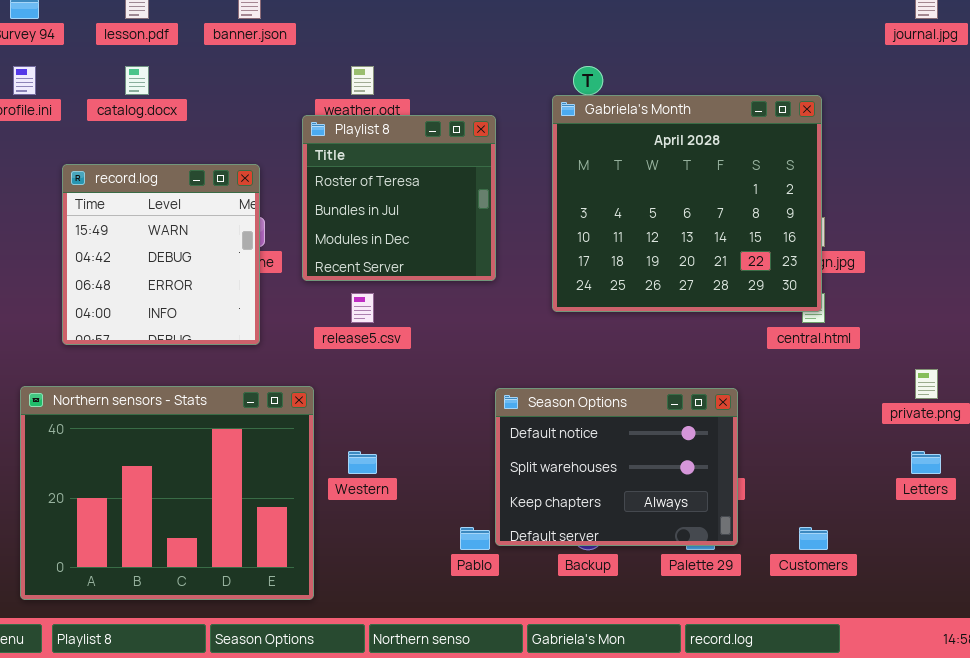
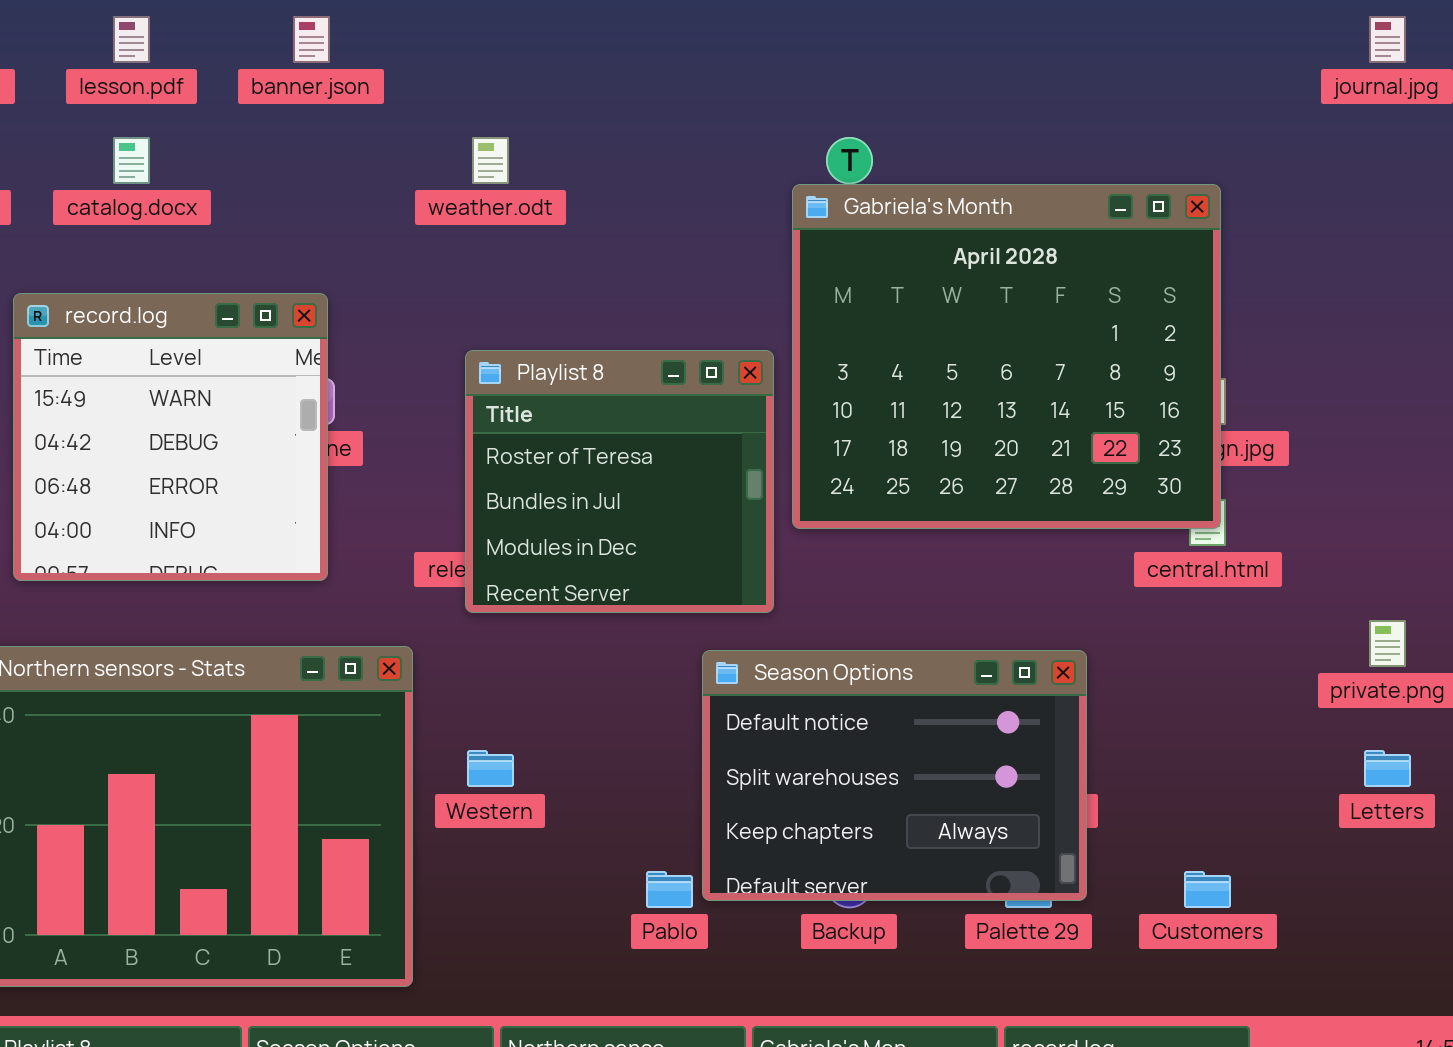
Playlist 8: [302,115,496,281] -> [465,350,774,613], moved

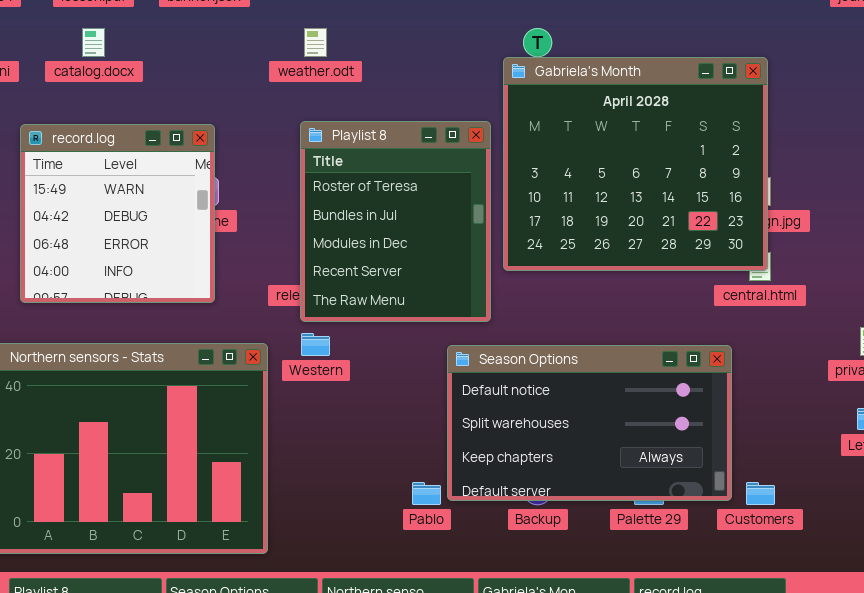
Playlist 8: [465,350,774,613] -> [300,121,491,322], resized
Season Options: [702,650,1087,901] -> [447,345,732,501], resized
Western: [467,750,514,787] -> [301,333,330,356], moved

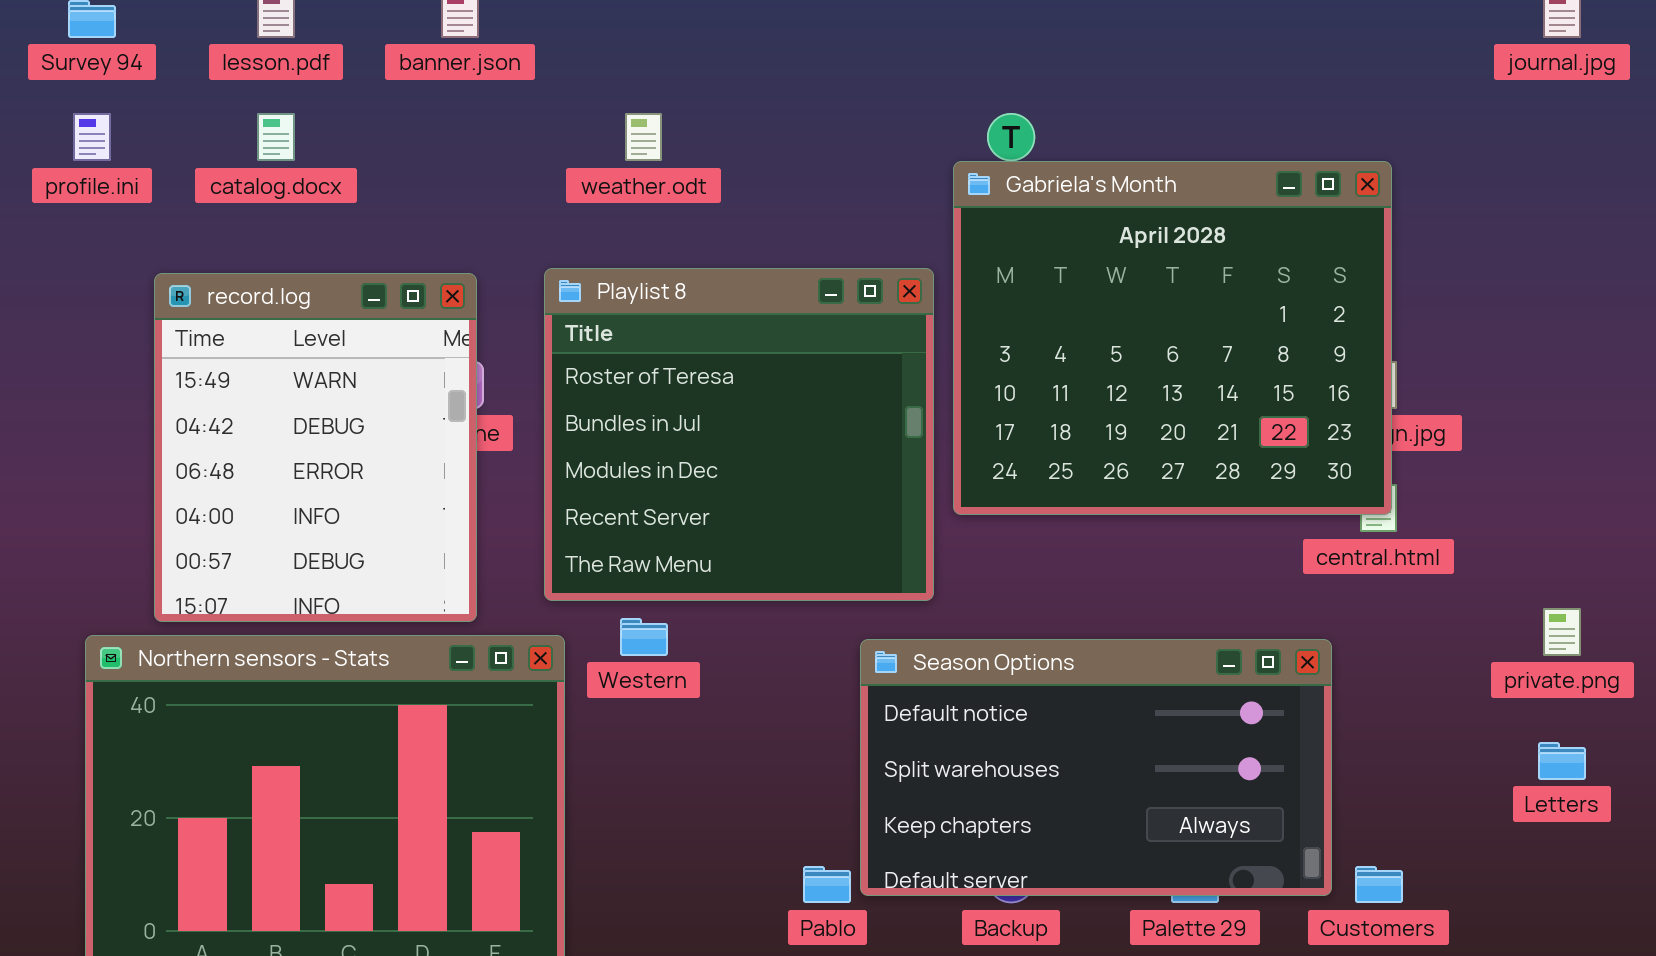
Playlist 8: [300,121,491,322] -> [544,268,934,601], resized
record.log: [20,124,215,303] -> [154,273,477,622], resized

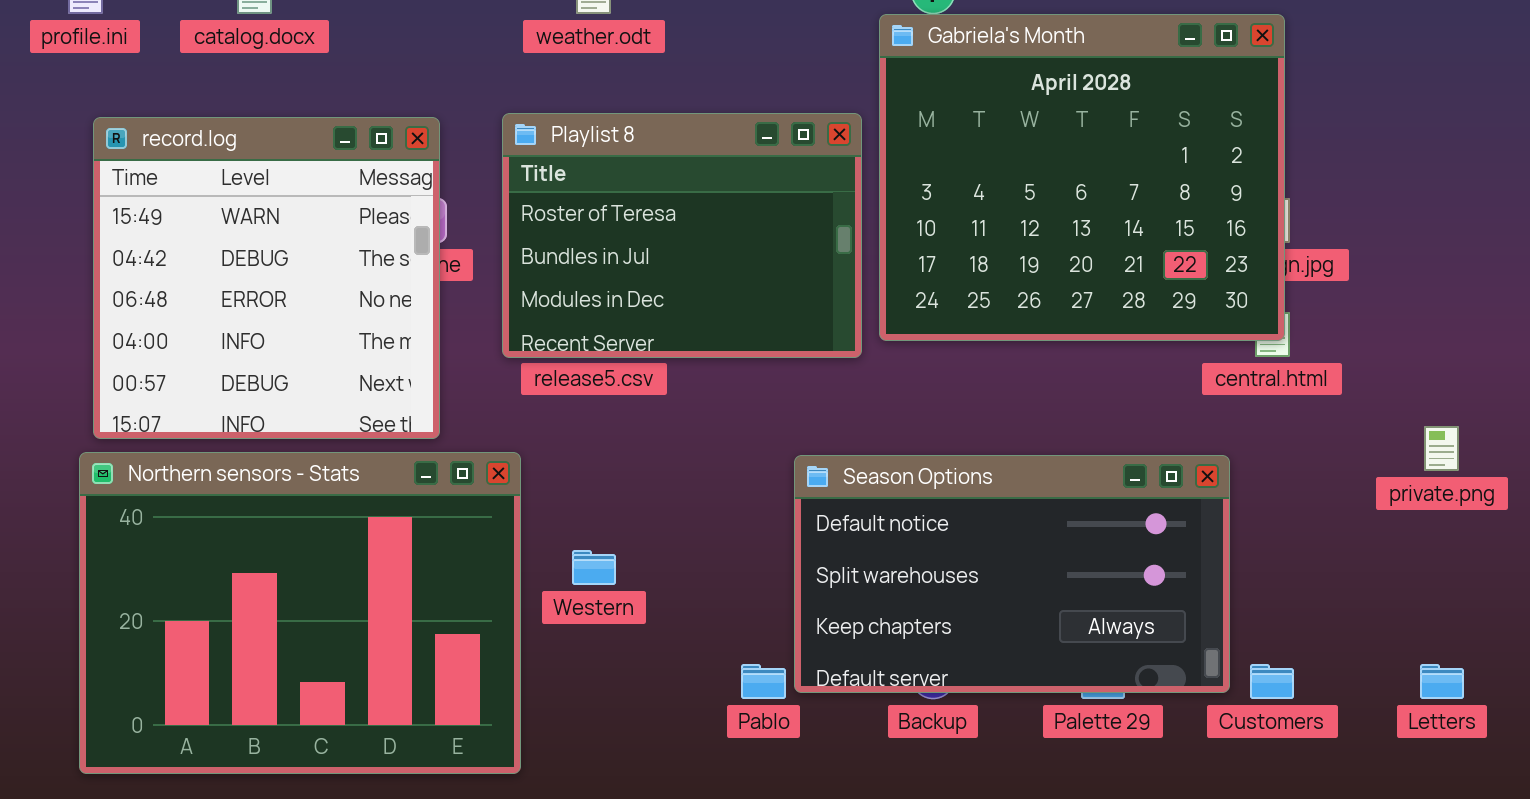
Playlist 8: [544,268,934,601] -> [502,113,862,358], resized
record.log: [154,273,477,622] -> [93,117,440,439], resized
Western: [620,618,668,656] -> [572,550,616,585], moved
Letters: [1538,742,1586,780] -> [1420,664,1464,699], moved

